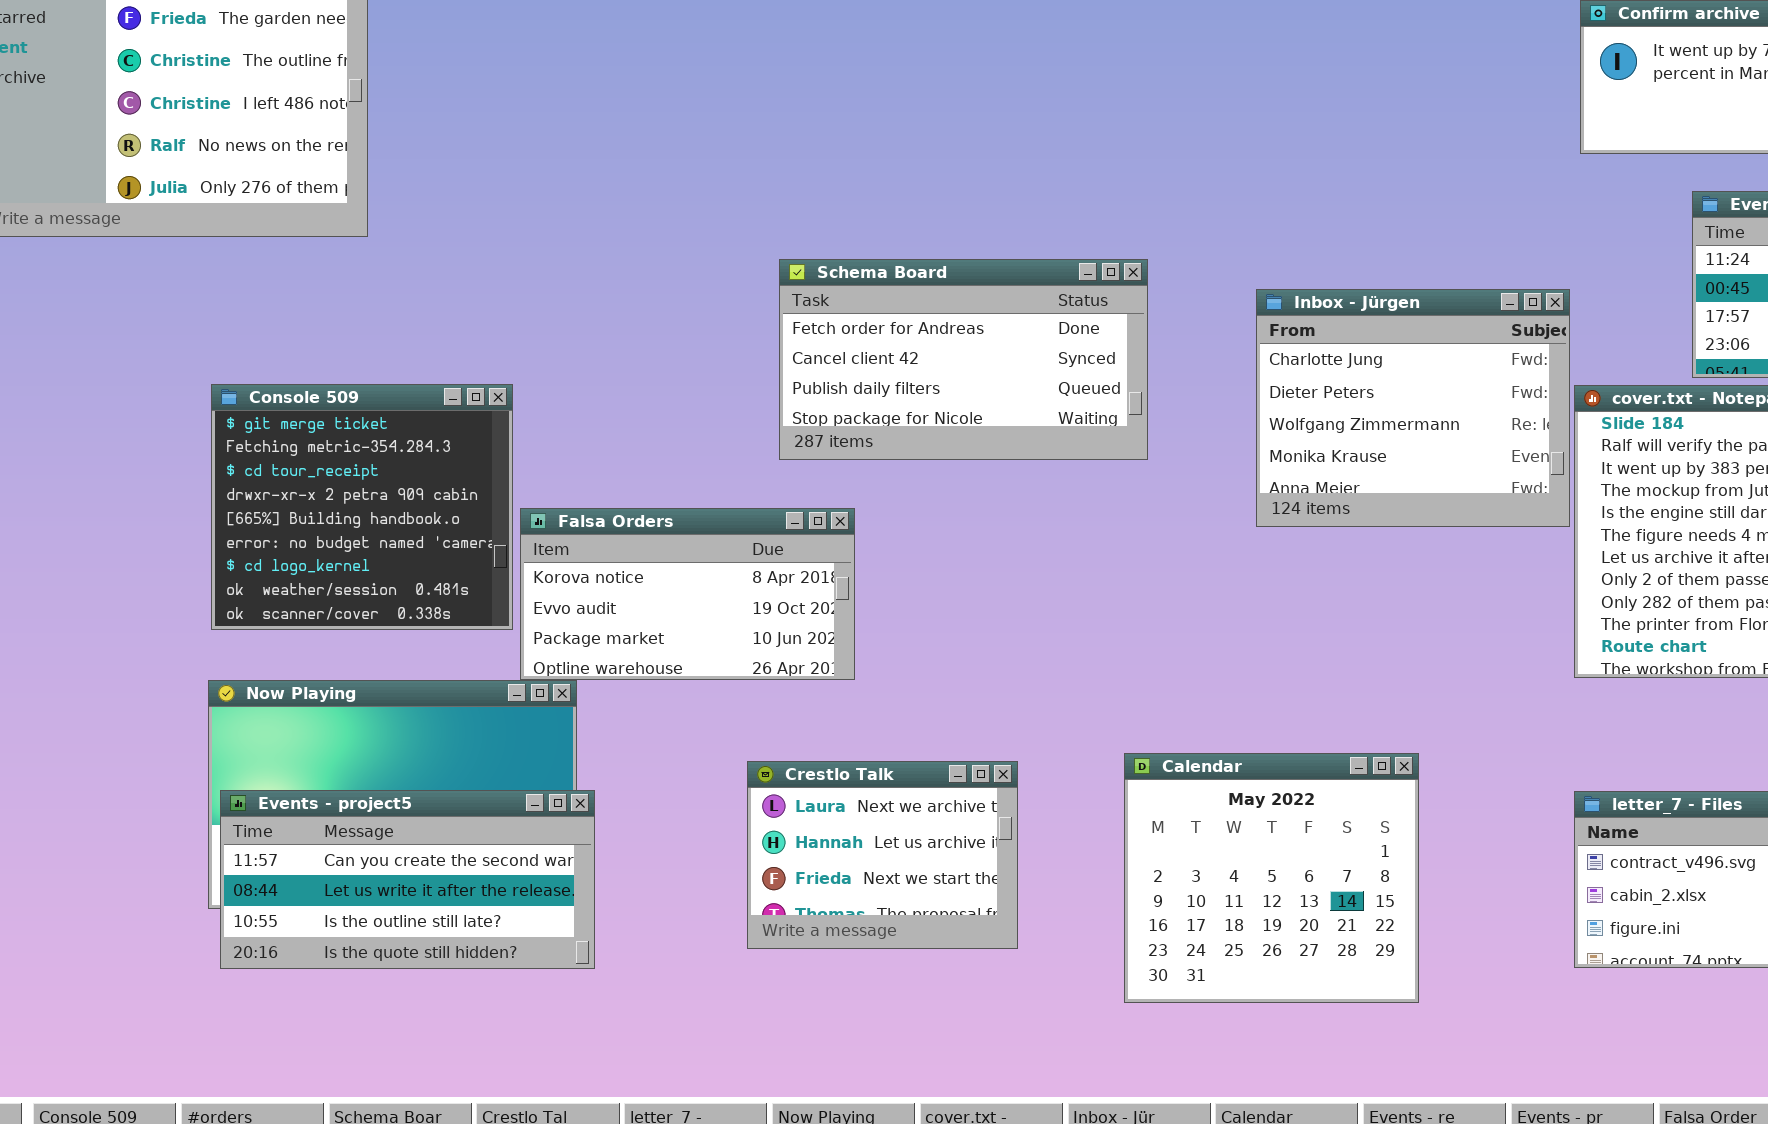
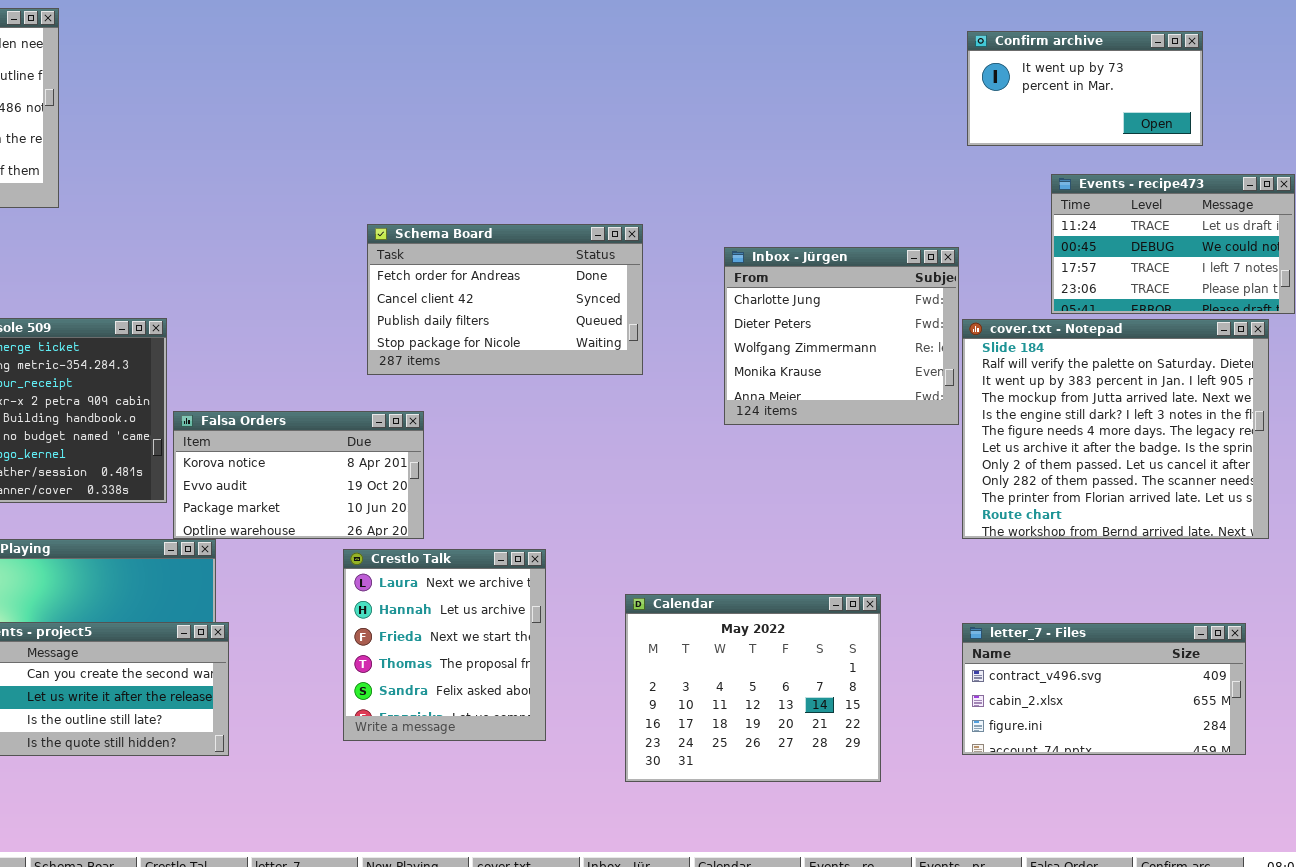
Calendar: [1124,753,1419,1003] -> [625,594,881,782], resized
Crestlo Talk: [747,761,1018,949] -> [343,549,546,741], resized

